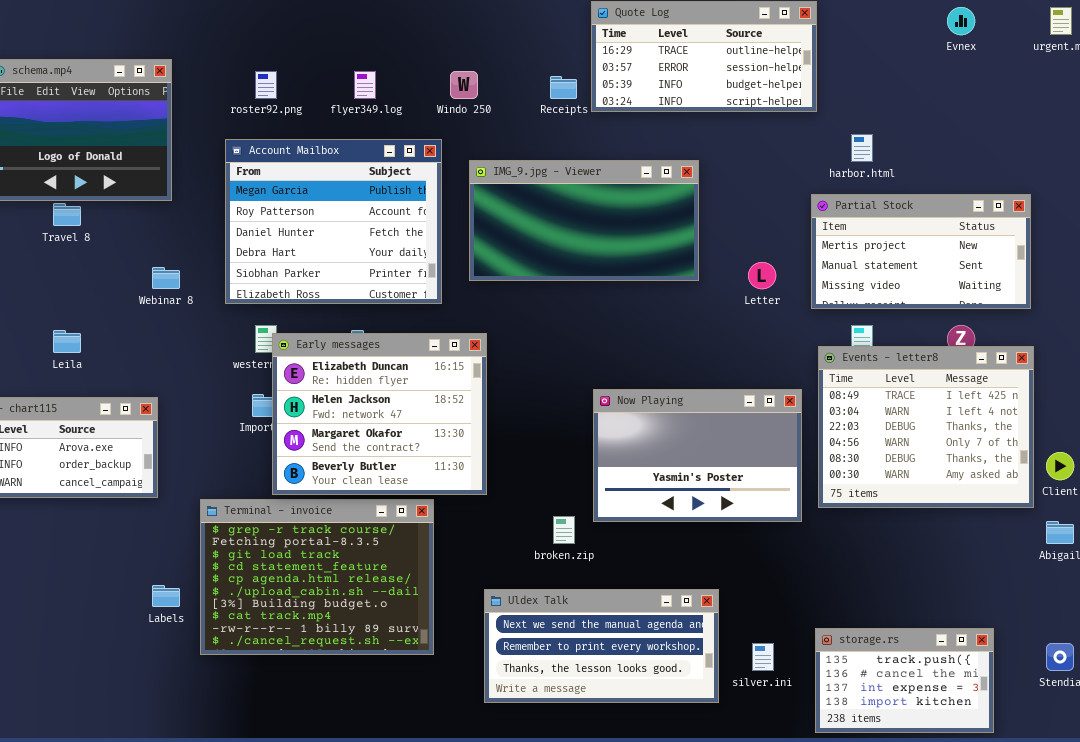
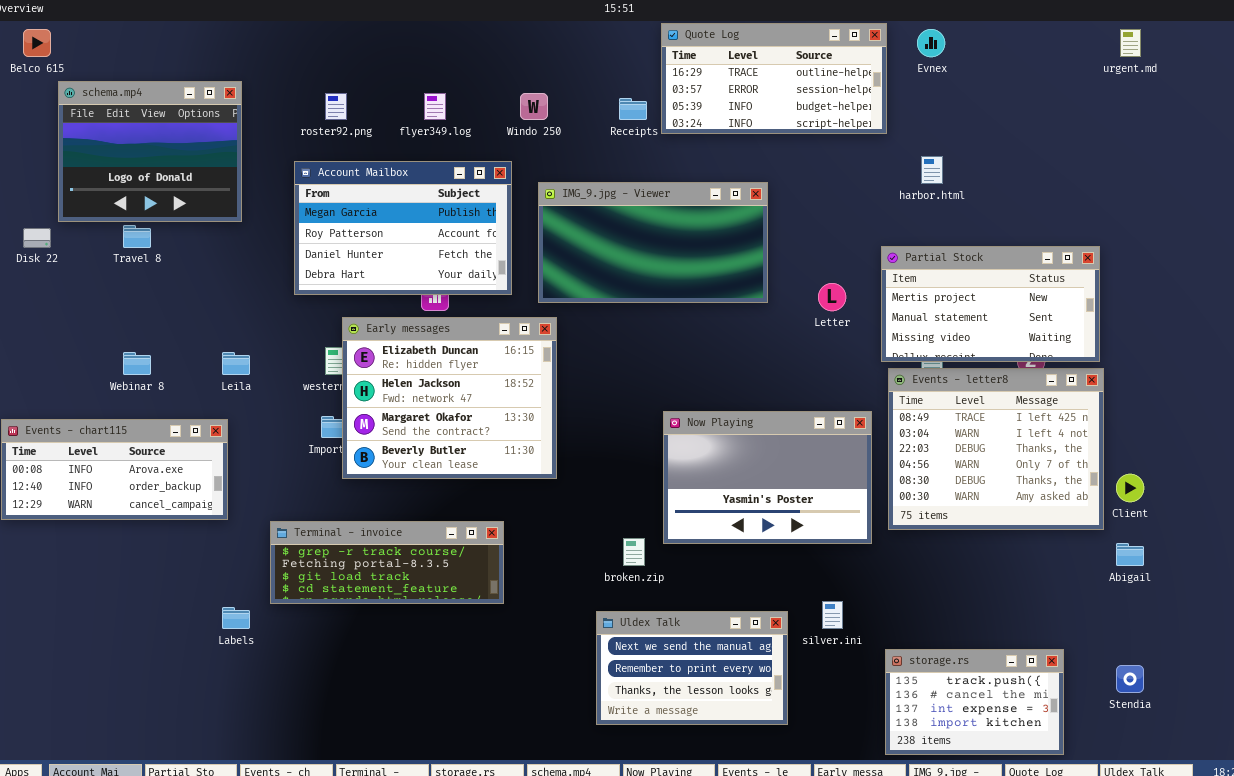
Evnex: [947,7,975,35] -> [917,29,945,57], moved
Account Mailbox: [225,139,442,304] -> [294,161,512,295], resized
Partial Stock: [811,194,1031,309] -> [881,246,1100,362], moved
Webinar 8: [152,267,180,289] -> [123,352,151,375], moved
Leila: [53,330,81,353] -> [222,352,250,375], moved
Early messages: [272,333,487,495] -> [342,317,557,479], moved
Terminal - invoice: [200,499,434,655] -> [270,521,504,604], resized
Uldex Talk: [484,589,719,703] -> [596,611,788,725], resized
silver.ini: [752,643,774,671] -> [822,601,843,629], moved

